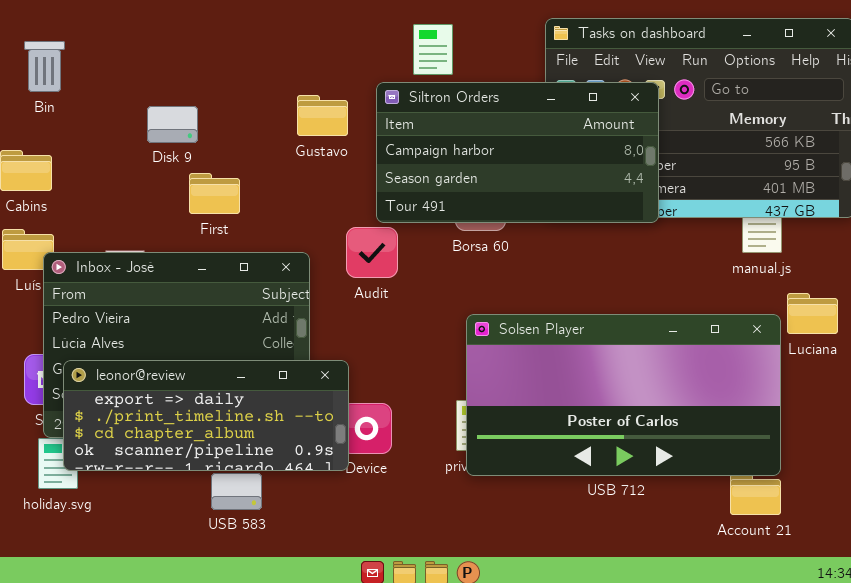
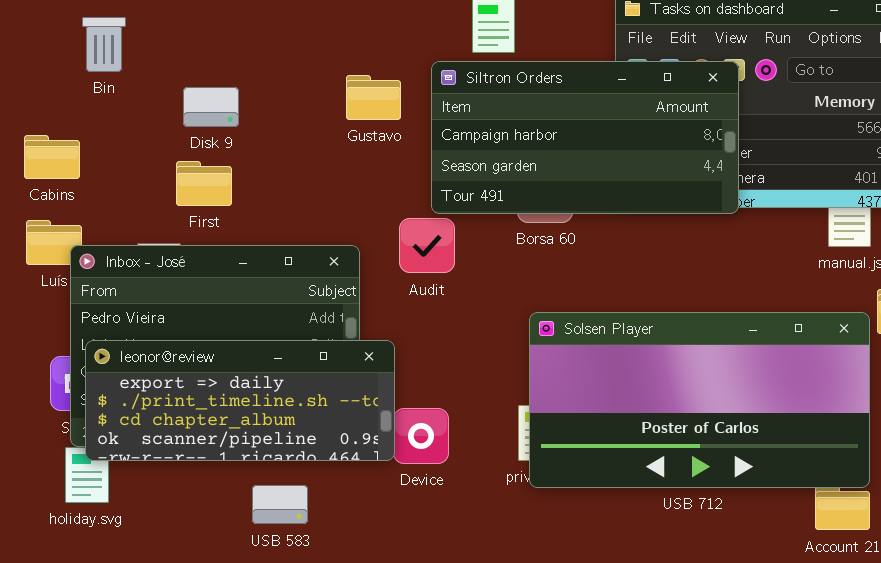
Bin: [24,41,65,92] -> [82,17,126,72], moved
First: [189,173,240,214] -> [176,161,232,206], moved
leonor@review: [63,360,349,471] -> [85,340,395,461], moved

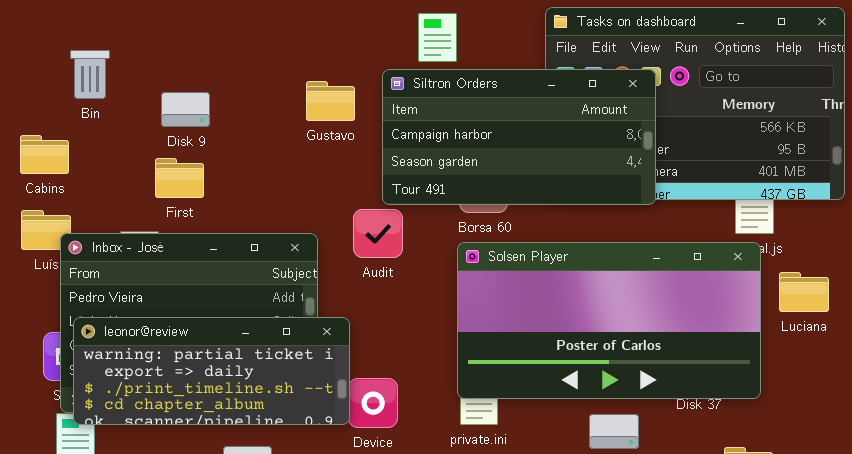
Bin: [82,17,126,72] -> [70,50,110,99], moved
Solsen Player: [529,312,870,488] -> [457,242,761,399], moved
leonor@review: [85,340,395,461] -> [73,317,350,425], scrolled up 1 row

